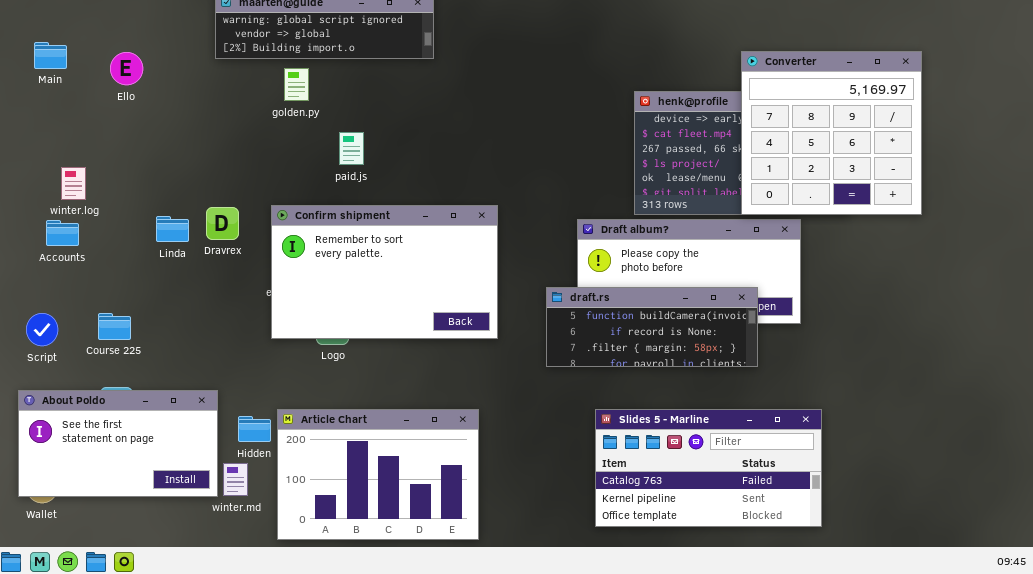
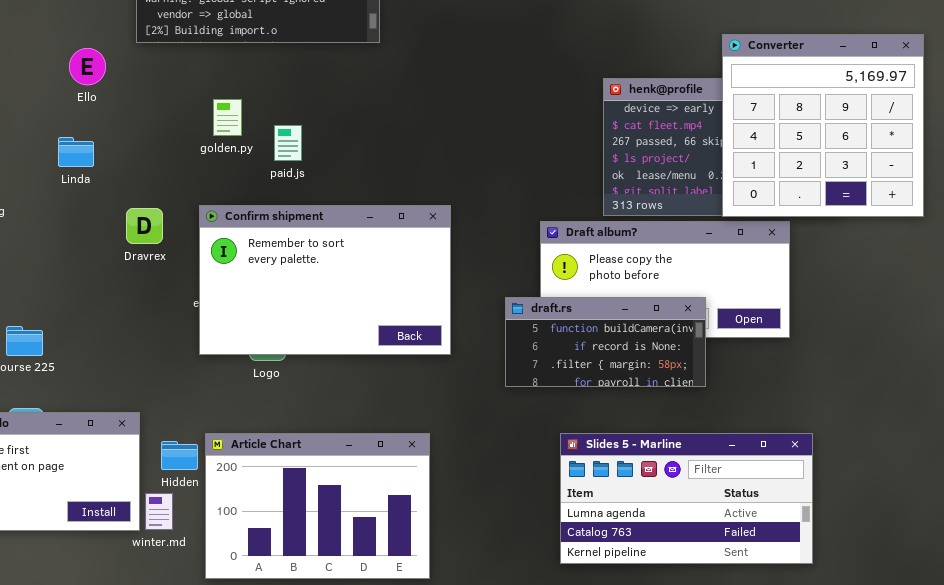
Ello: [110,52,143,85] -> [69,48,106,85], moved
golden.py: [284,68,309,101] -> [213,99,242,136], moved
Linda: [156,216,189,242] -> [58,137,94,167], moved
draft.rs: [546,287,758,367] -> [505,297,706,387], resized
Slides 5 - Marline: [595,409,822,527] -> [560,433,813,564], scrolled up 1 row

